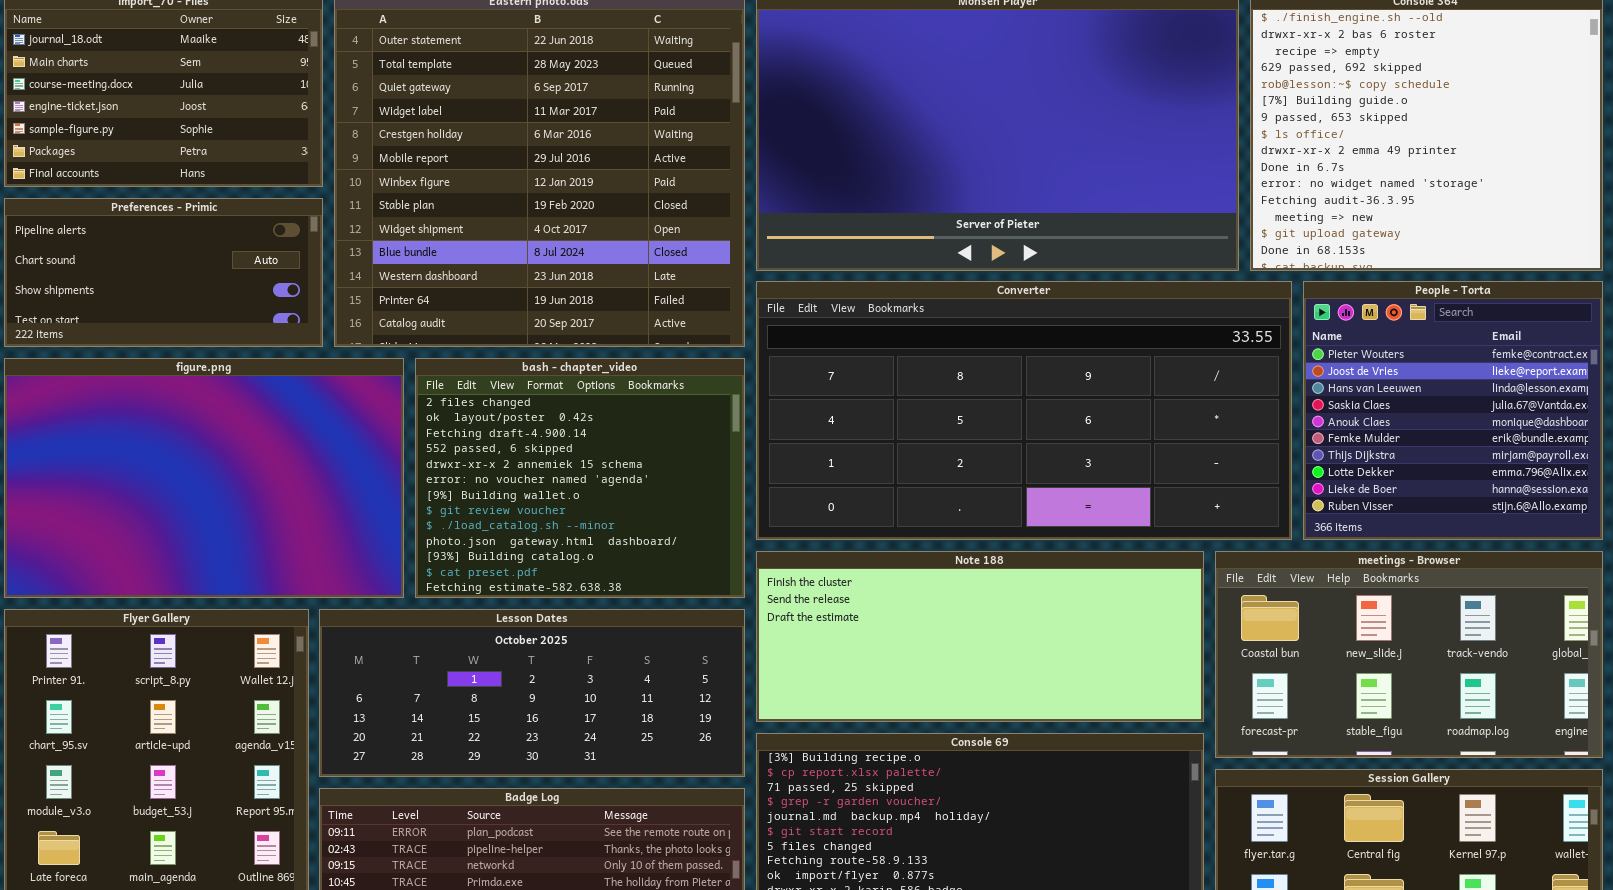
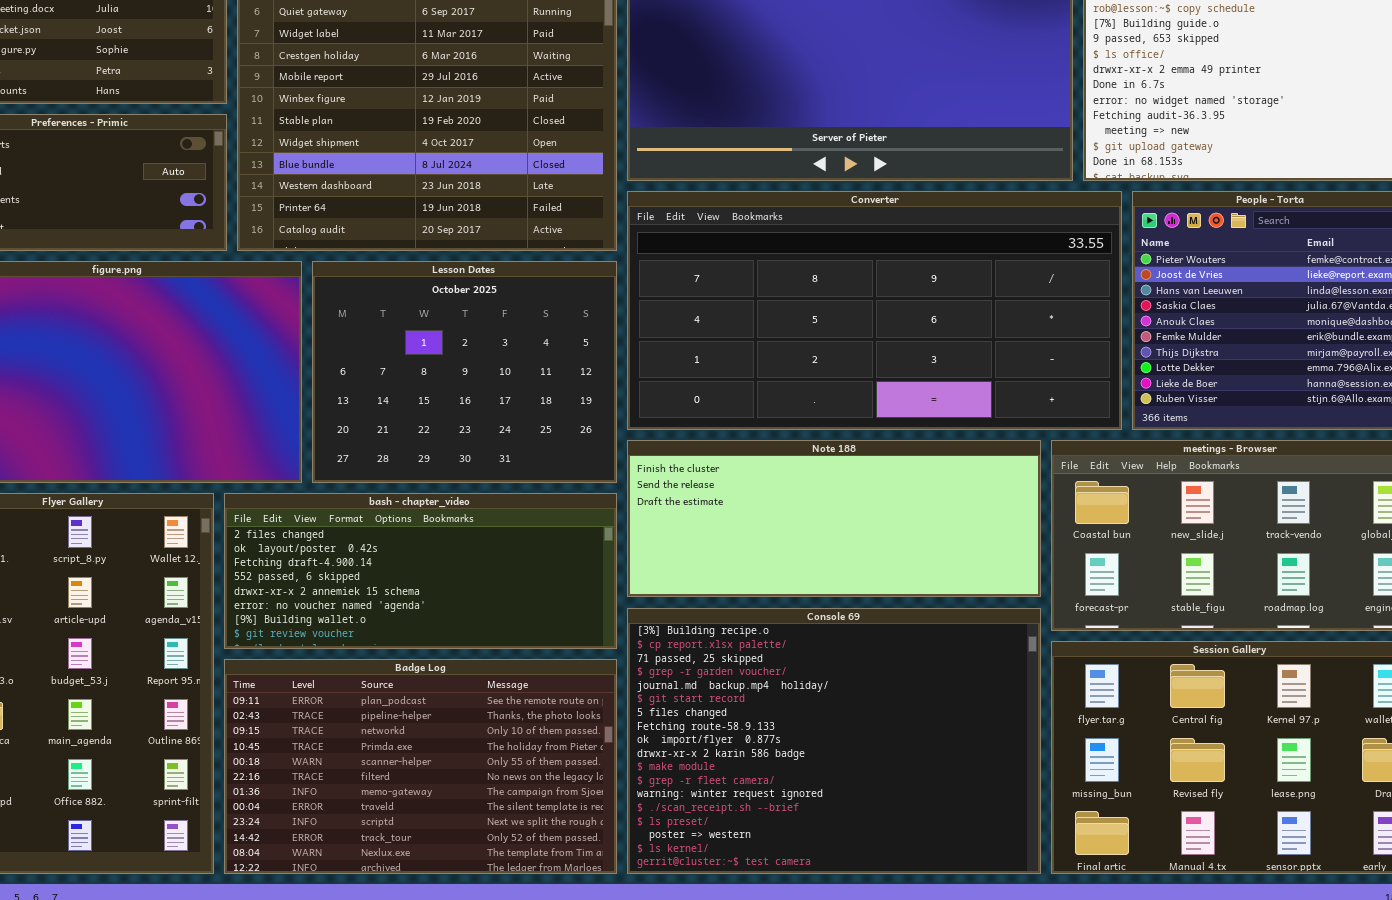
bash - chapter_video: [415,358,745,598] -> [224,493,617,649], moved, resized
Lesson Dates: [319,609,745,777] -> [312,261,617,483], moved, resized

